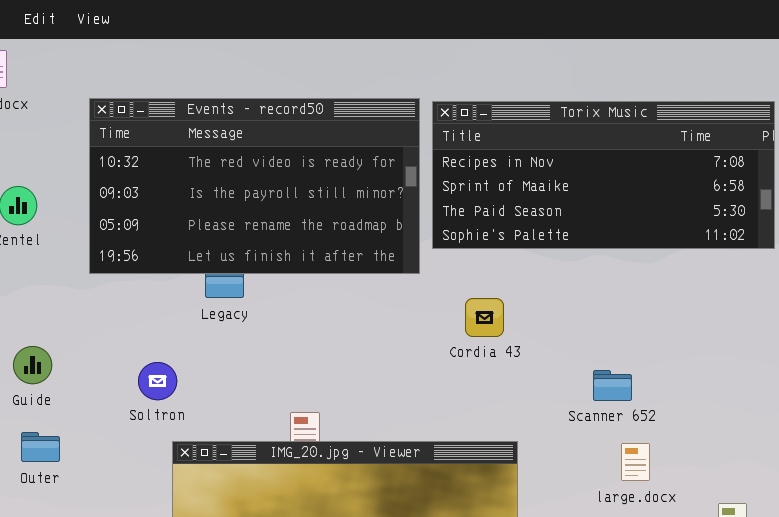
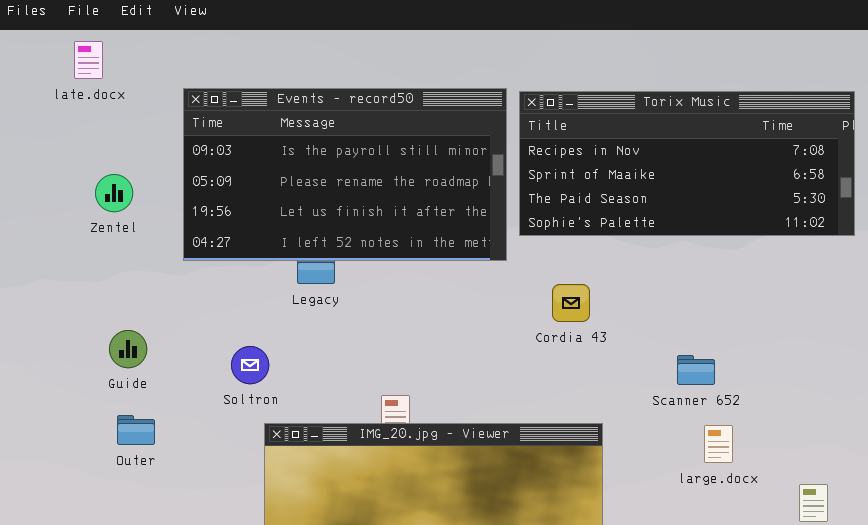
Events - record50: [89,98,420,274] -> [183,88,507,261], scrolled down 1 row

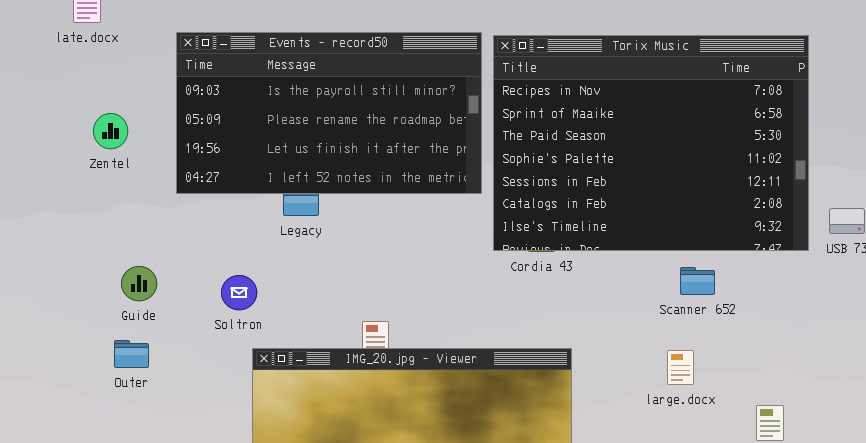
Torix Music: [519,91,855,236] -> [493,35,809,251], resized
Guide: [109,330,147,368] -> [121,266,157,301], moved
Scanner 652: [677,355,715,385] -> [680,267,715,295], moved

